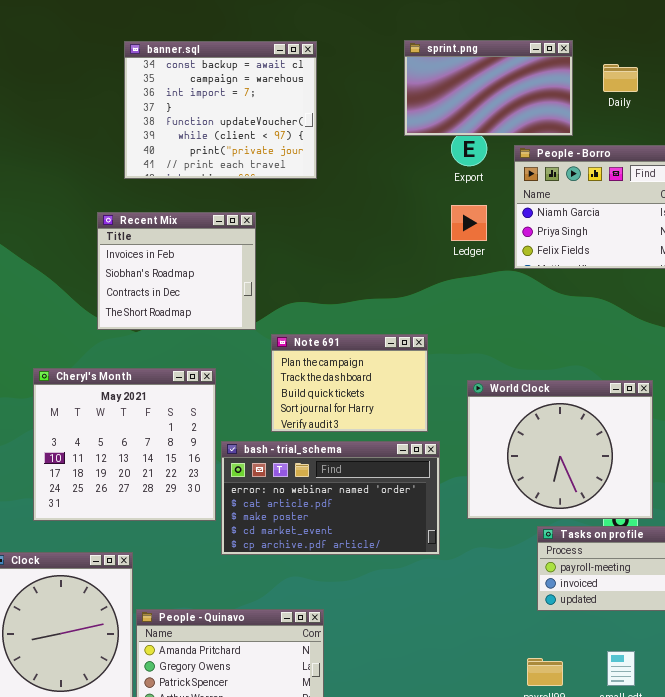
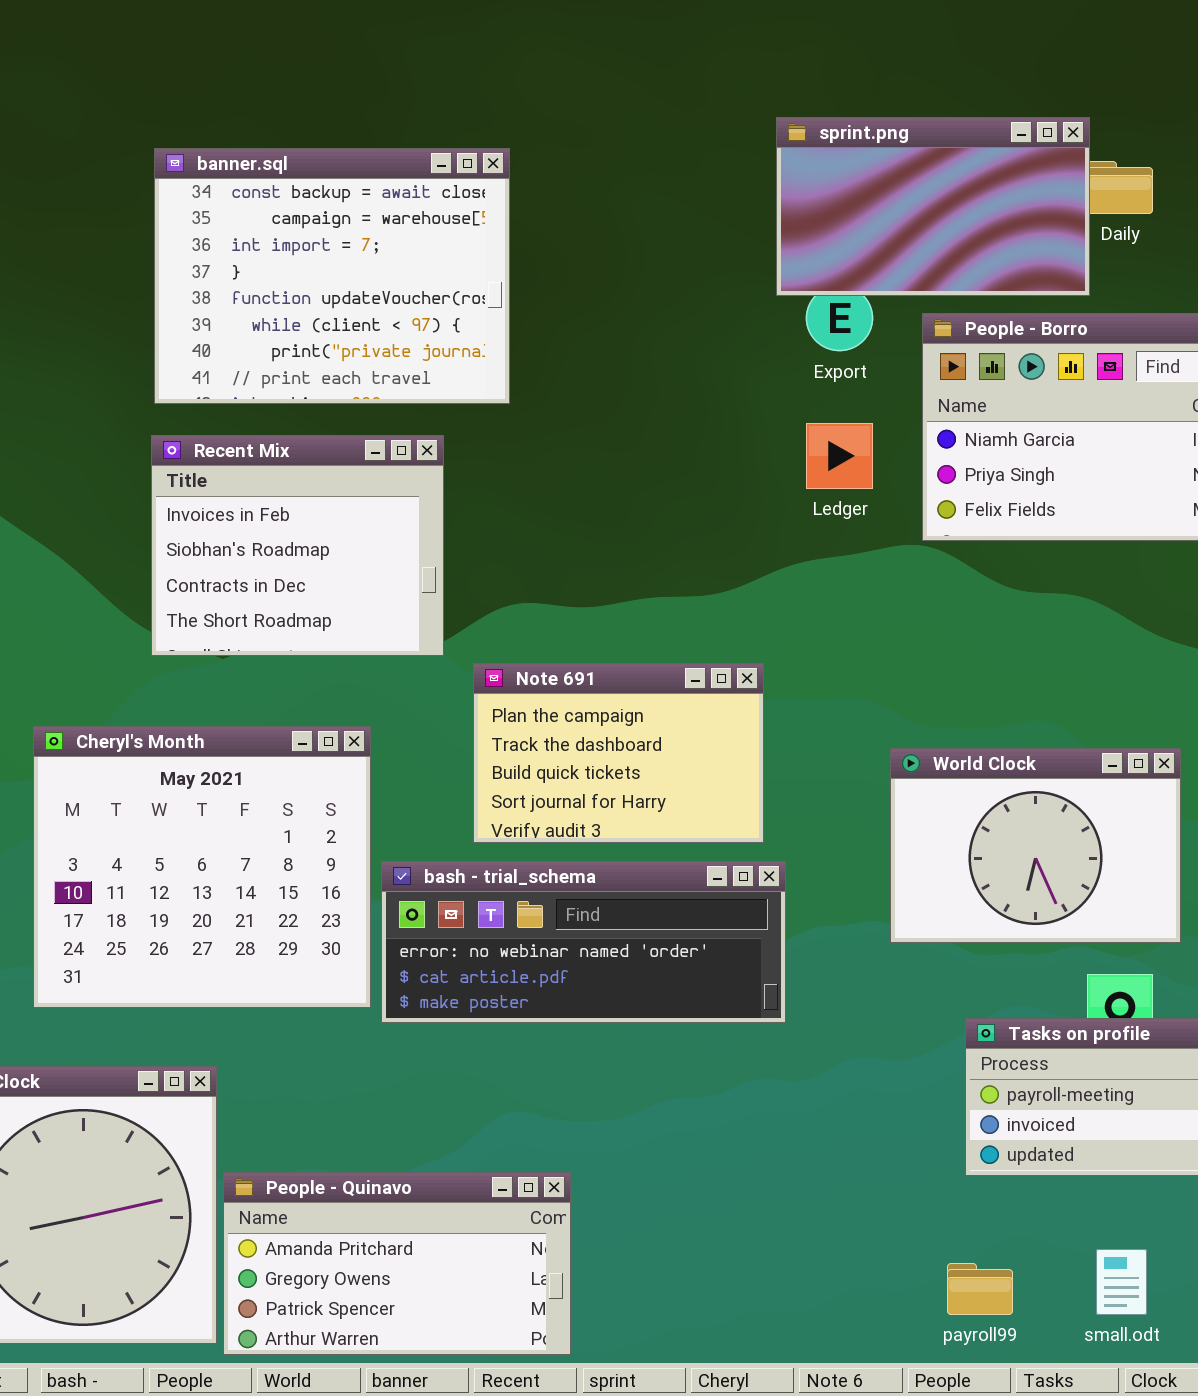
sprint.png: [404,40,573,136] -> [776,117,1090,296], moved
banner.sql: [124,41,317,179] -> [154,148,510,404], moved
World Clock: [467,380,653,519] -> [890,748,1181,943], resized
bash - trial_schema: [221,441,440,555] -> [381,861,786,1023], resized

